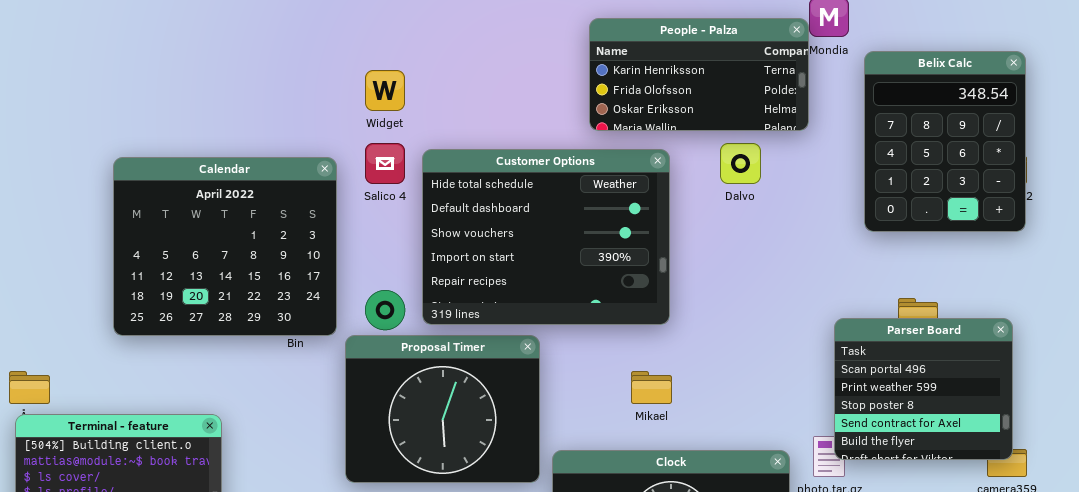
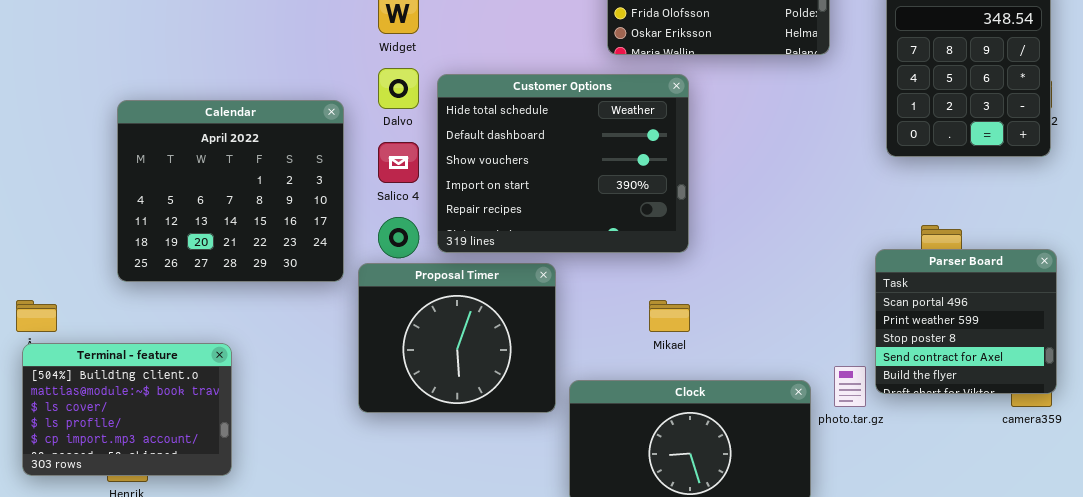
Salico 4: [365,143,405,184] -> [378,142,419,183], moved
Dalvo: [720,143,761,184] -> [378,68,419,109], moved
Calendar: [113,157,337,336] -> [117,100,344,282], moved
Parser Board: [834,318,1013,460] -> [875,249,1057,394], moved

